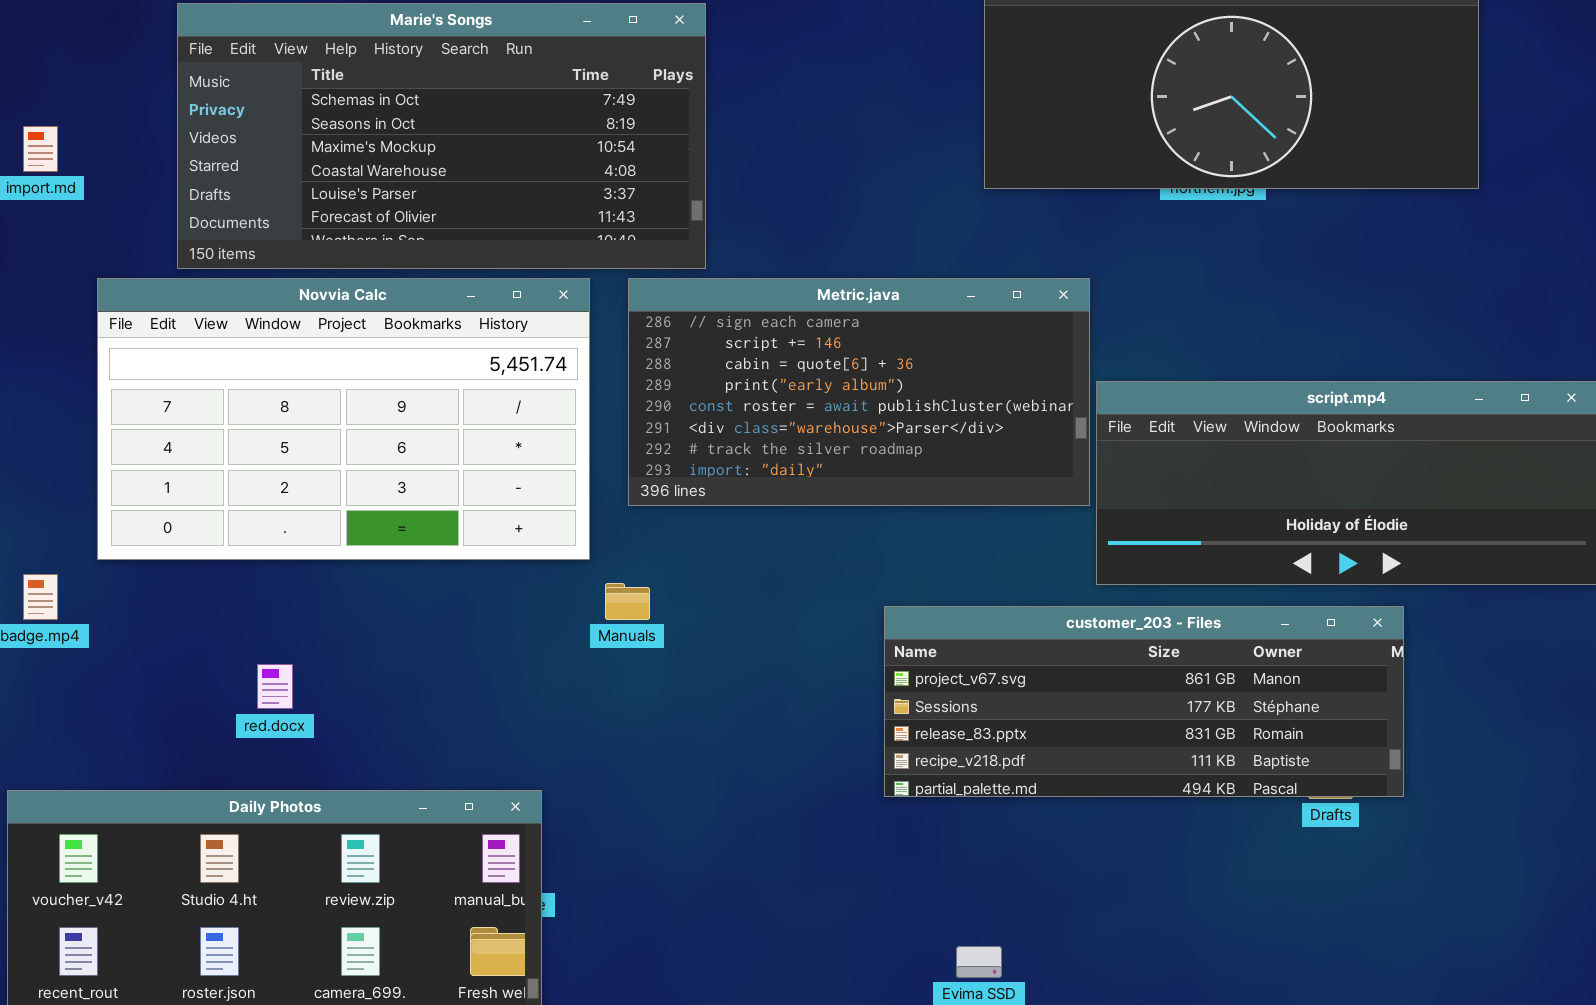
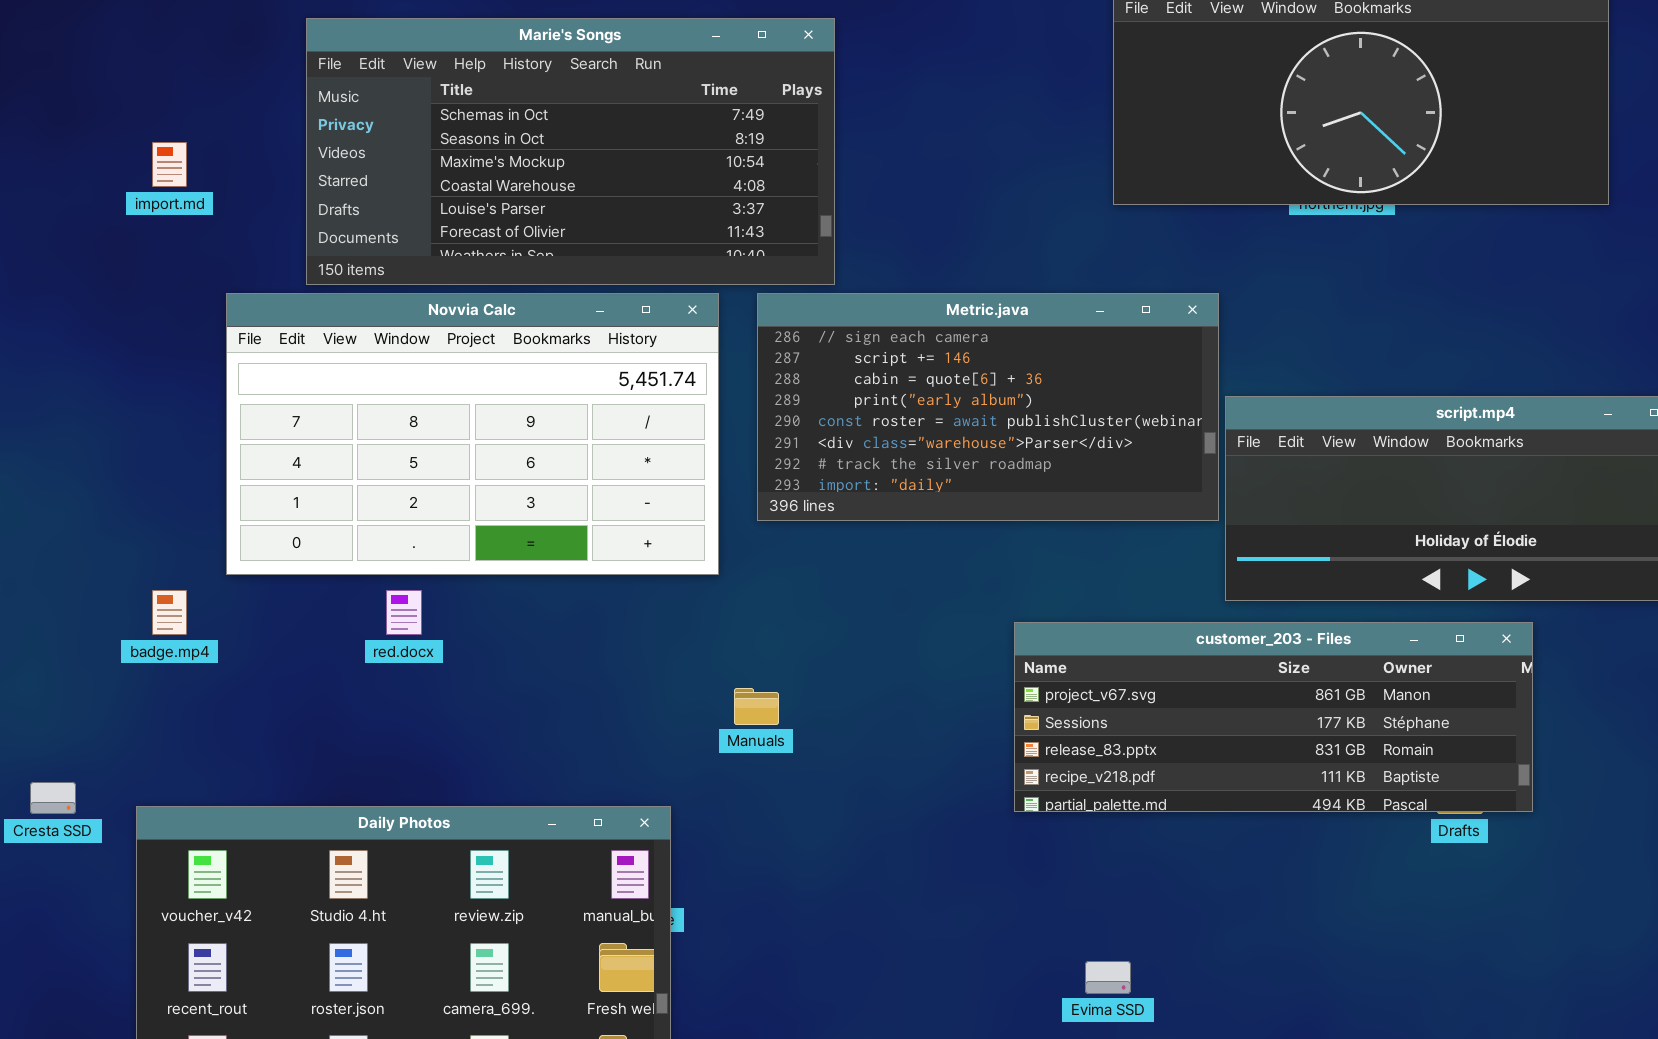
Manuals: [605,583,650,620] -> [734,688,779,725], moved
red.docx: [257,664,293,709] -> [386,590,422,635], moved

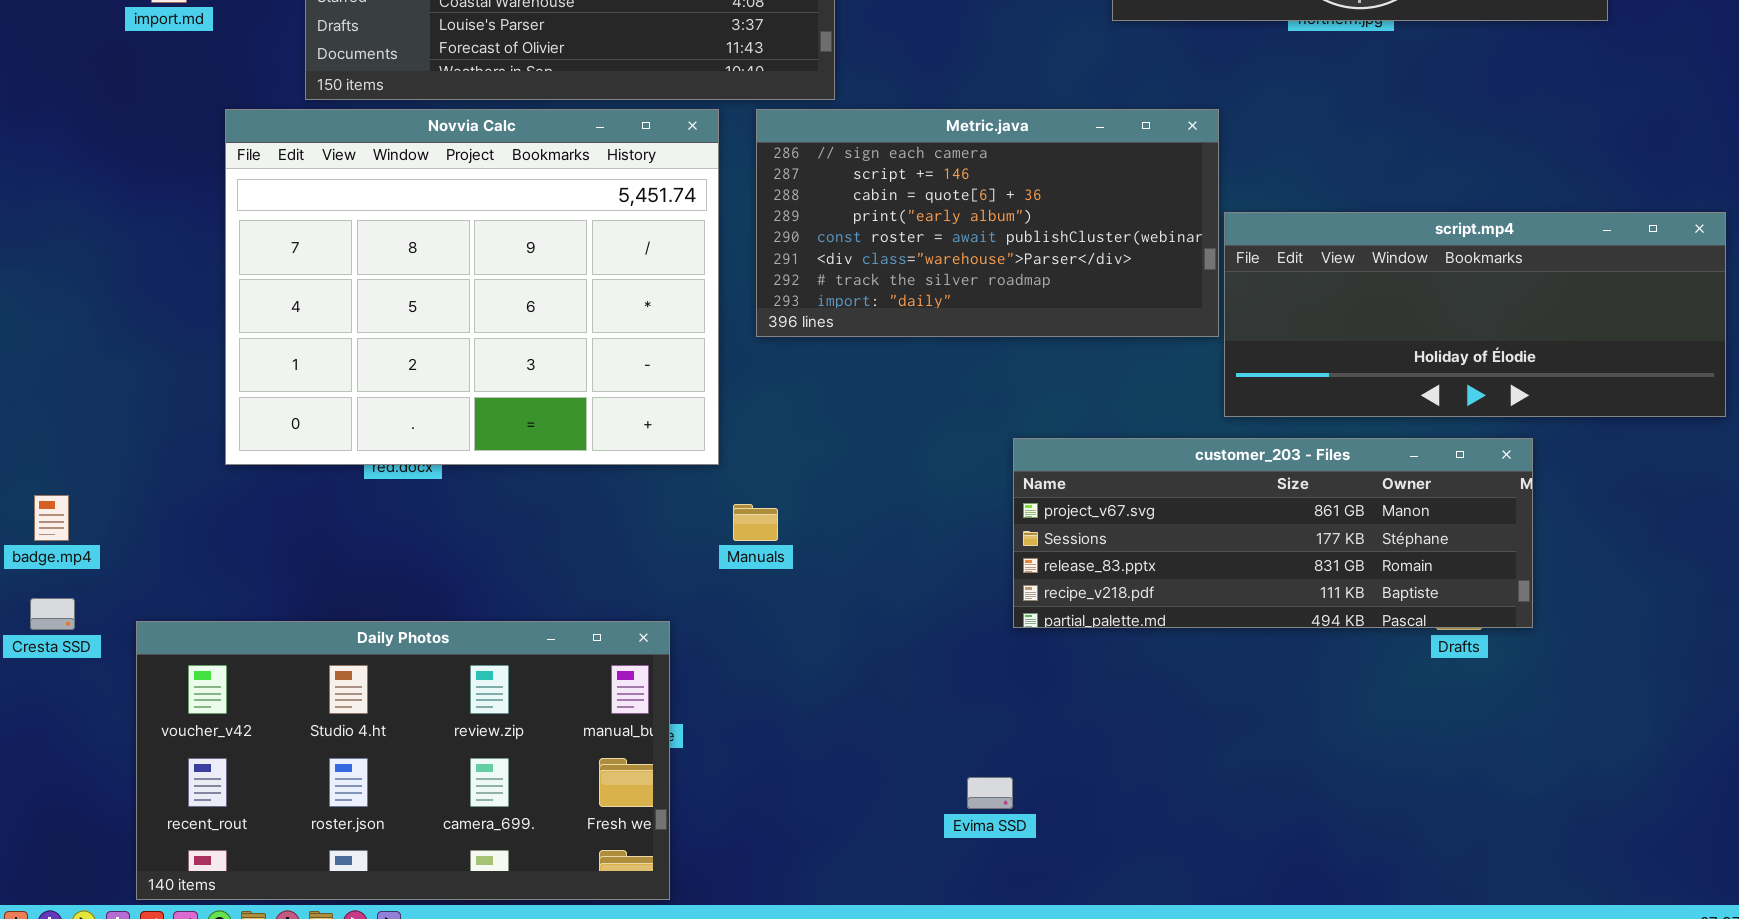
Novvia Calc: [226,293,719,575] -> [225,109,719,465], resized
badge.mp4: [152,590,187,635] -> [34,495,69,541], moved
Evima SSD: [1085,961,1131,994] -> [967,777,1013,809], moved

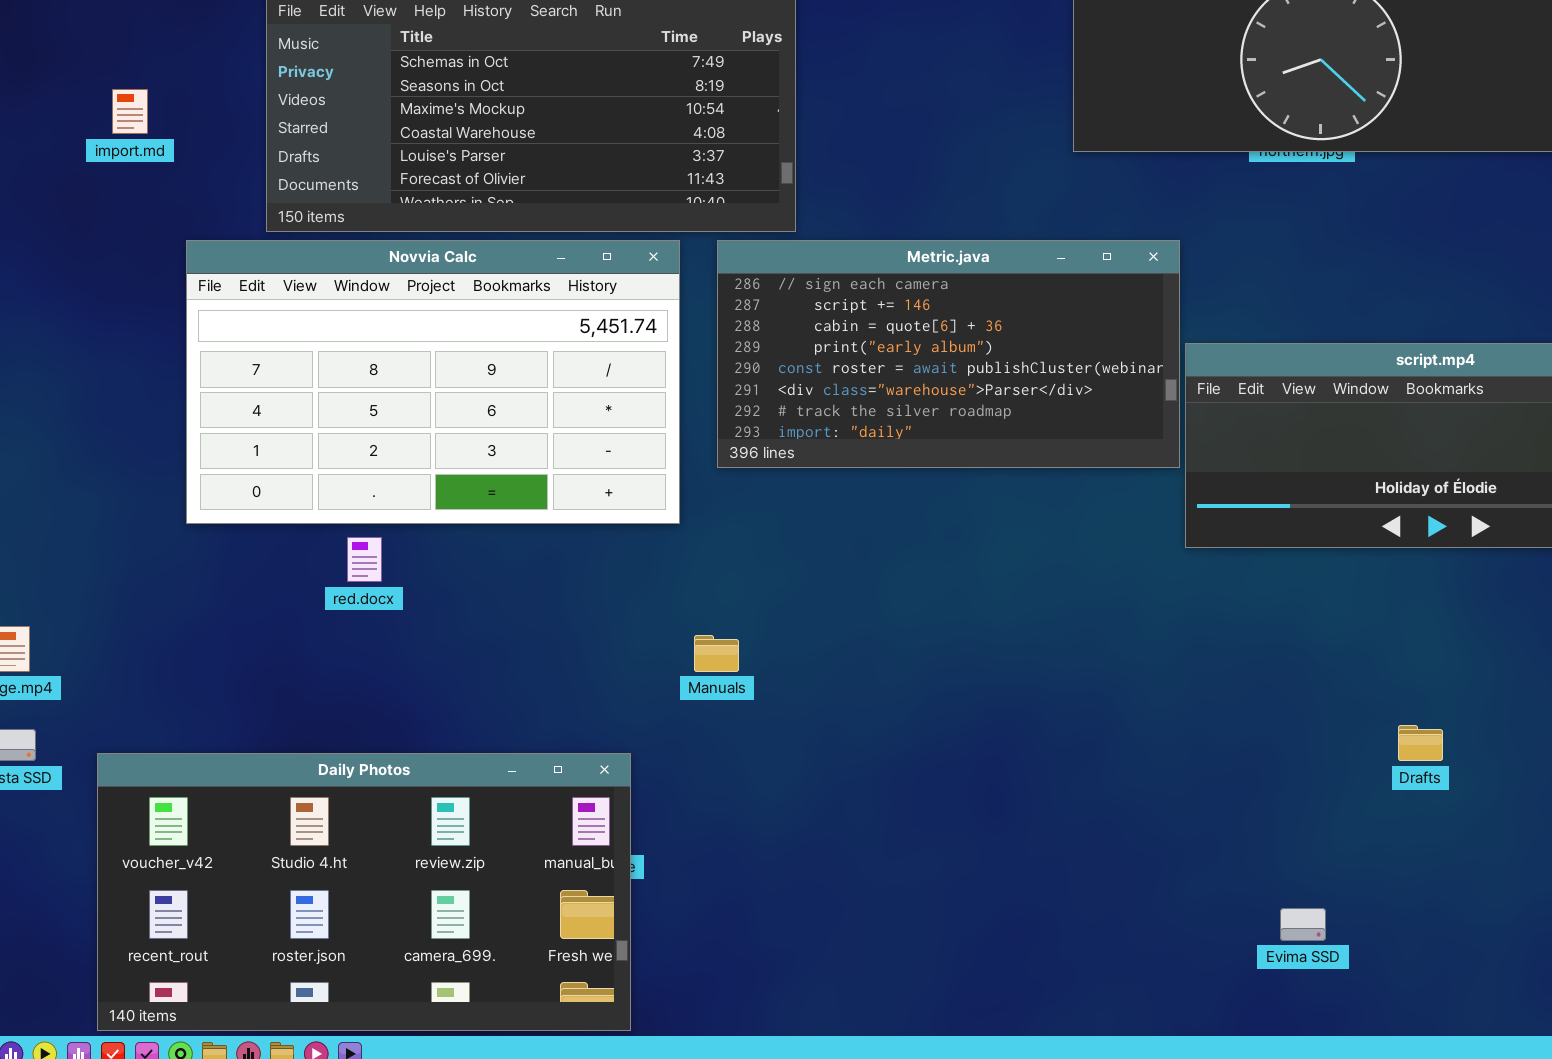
Novvia Calc: [225,109,719,465] -> [186,240,680,524], resized
customer_203 - Files: [1013,438,1533,628] -> none, closed
Evima SSD: [967,777,1013,809] -> [1280,908,1326,941], moved

